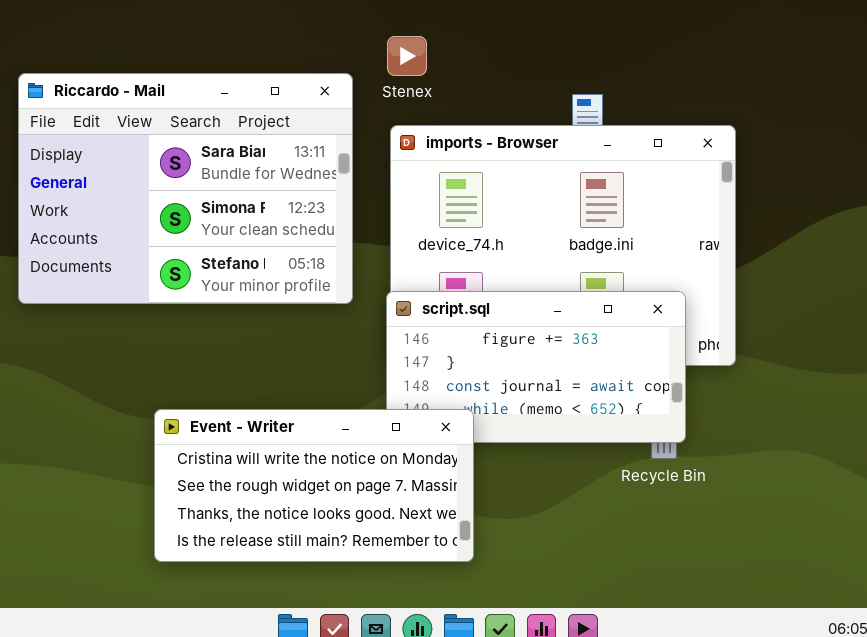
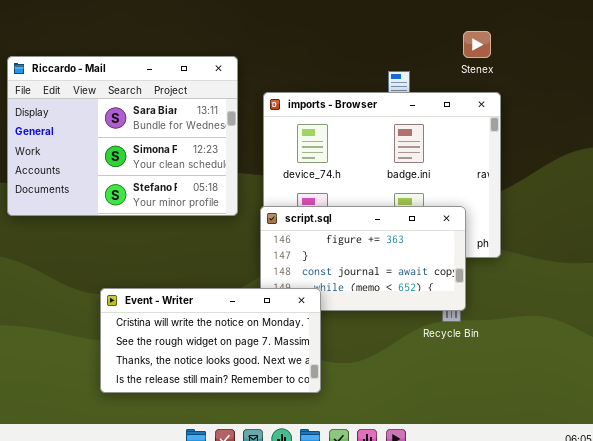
Stenex: [387,36,427,76] -> [463,31,491,58], moved

